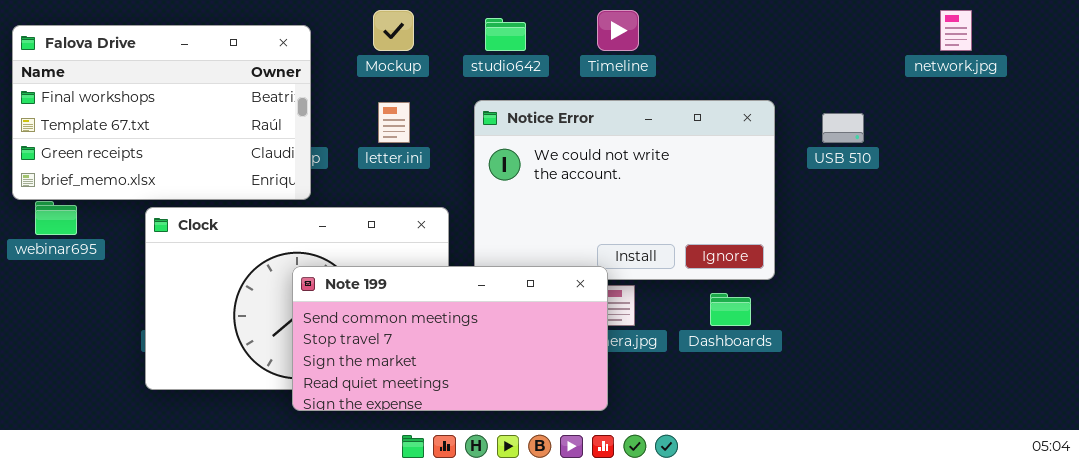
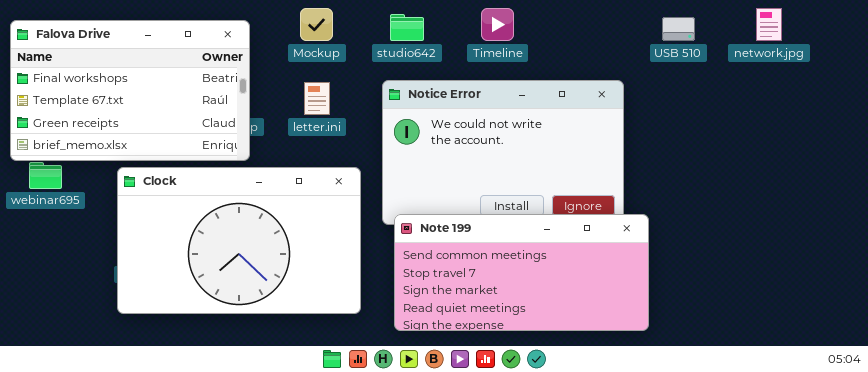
USB 510: [822,113,864,143] -> [662,17,695,41], moved
Note 199: [292,266,608,411] -> [394,214,649,331], moved

